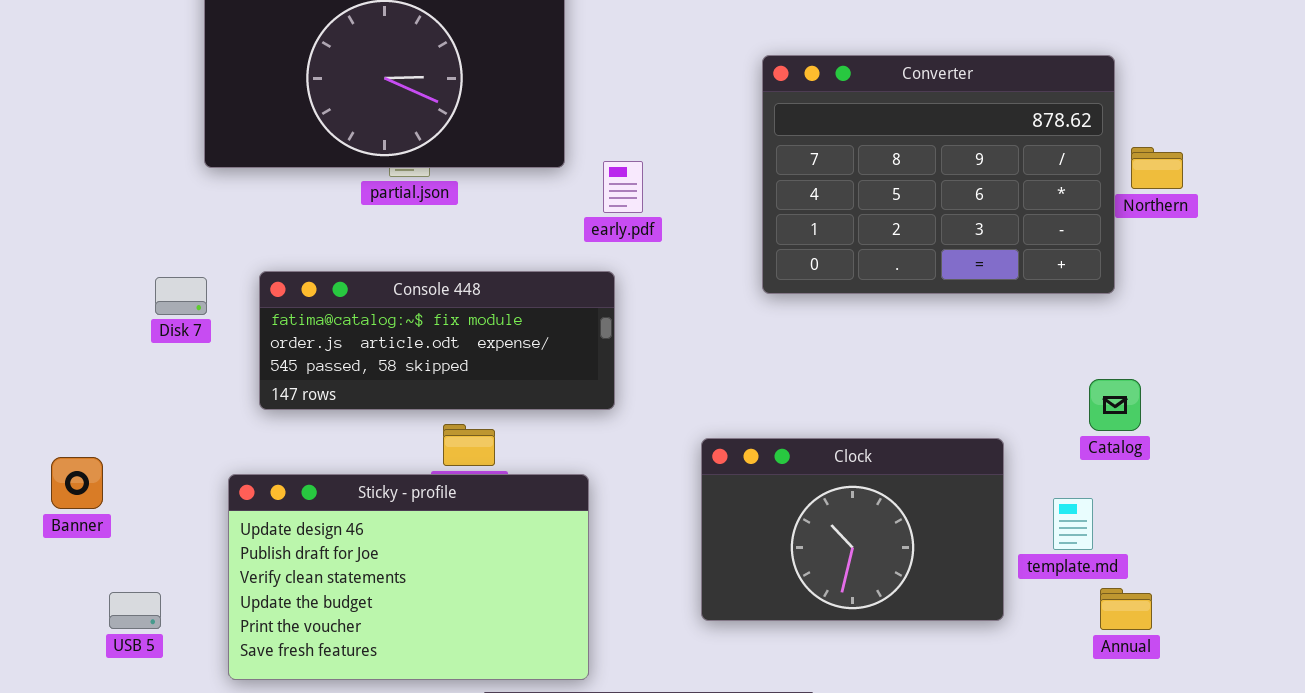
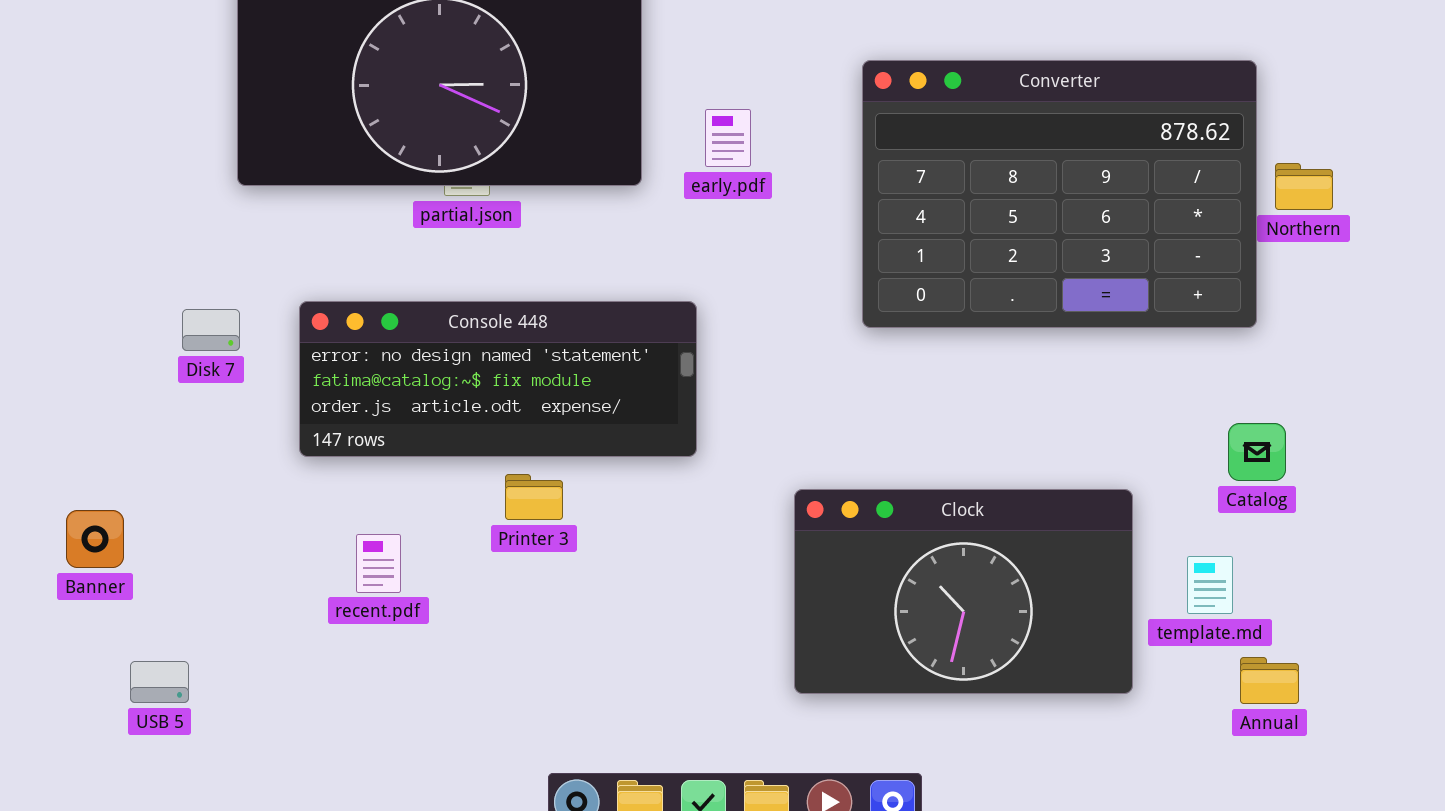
early.pdf: [603,161,643,213] -> [705,109,751,167], moved
Console 448: [259,271,615,410] -> [299,301,697,457], scrolled up 1 row
Sticky - profile: [228,474,589,680] -> none, closed

